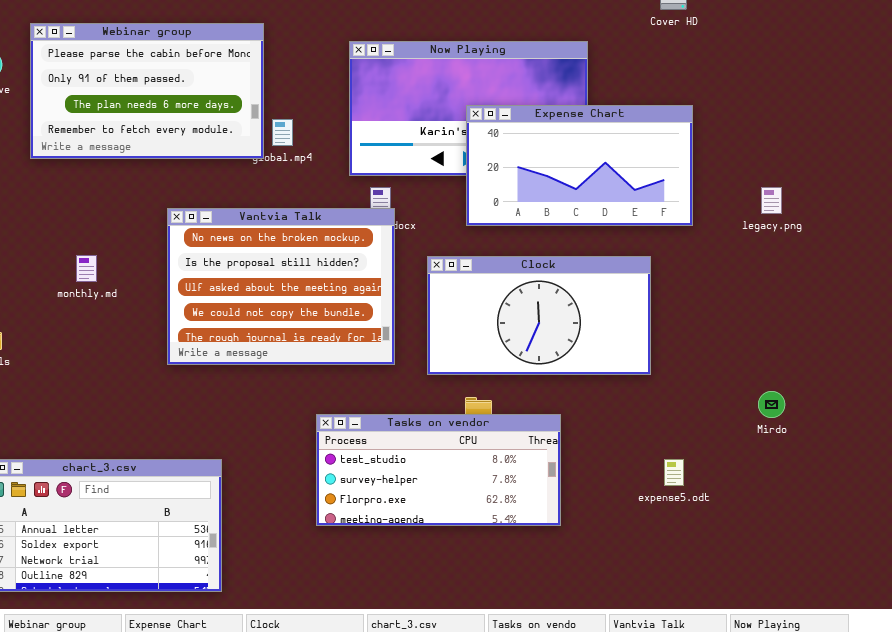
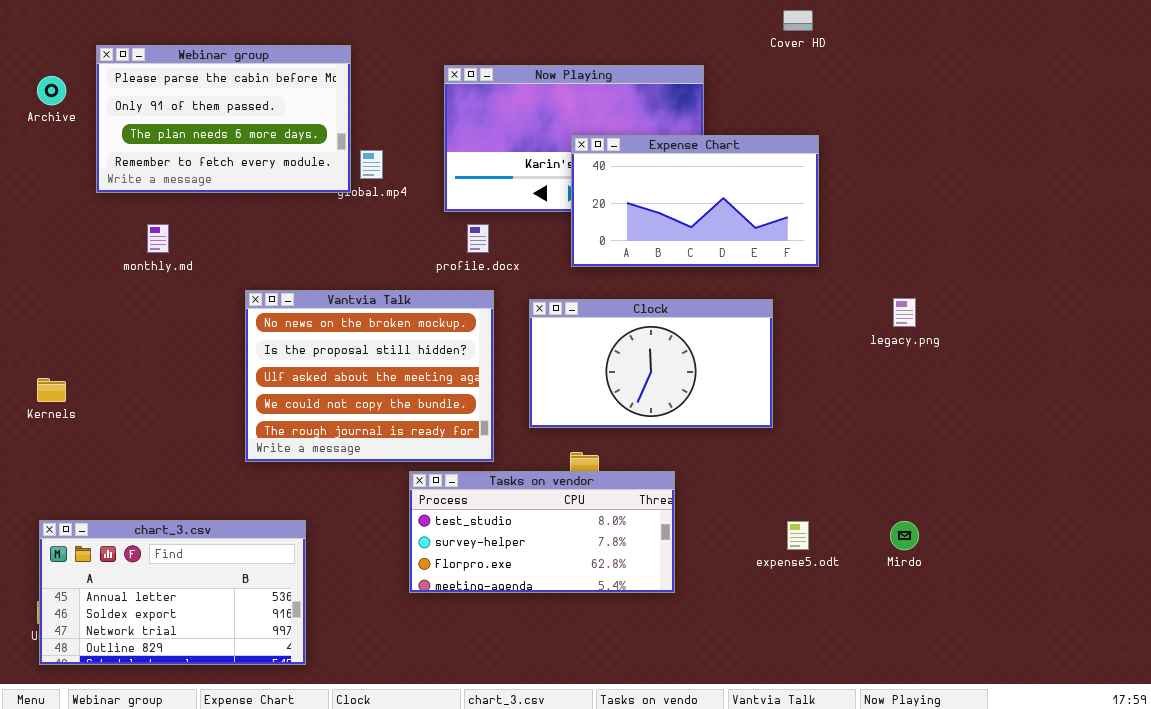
legacy.png: [761,187,782,214] -> [893,298,916,327], moved
Vantvia Talk: [167,208,395,365] -> [245,290,494,462], moved
monthly.md: [76,255,97,282] -> [147,224,169,253], moved
Mirdo: [758,391,785,418] -> [890,521,919,550], moved

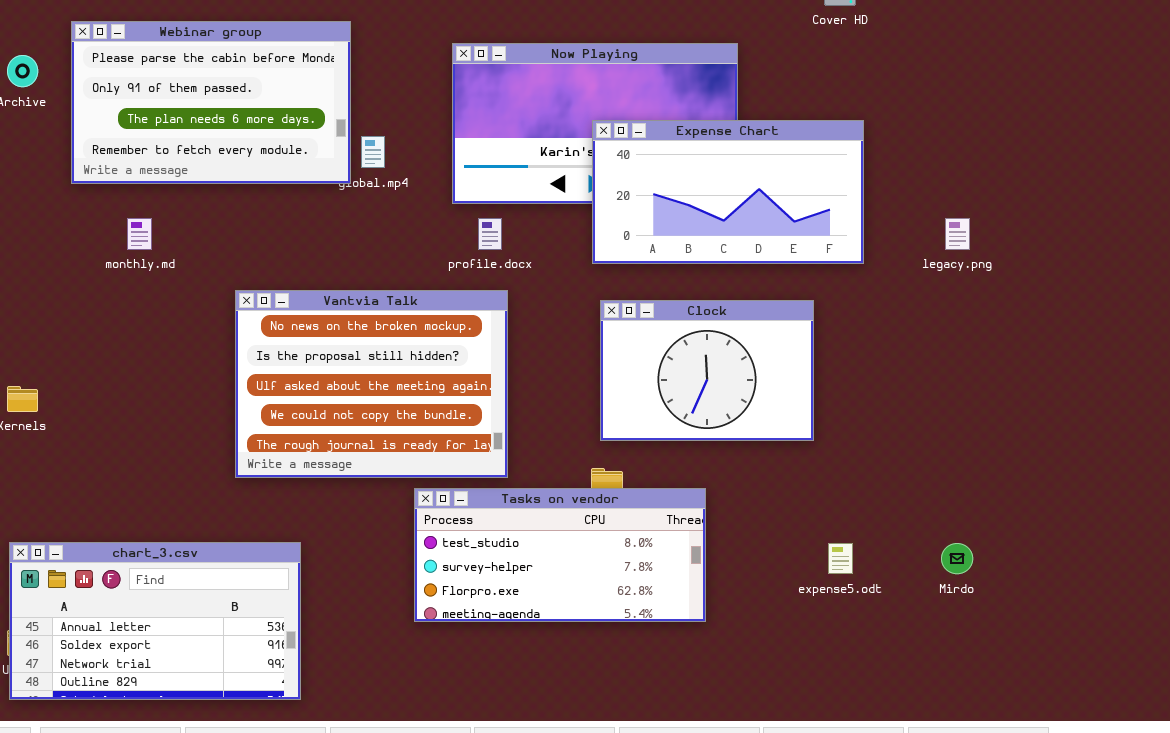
legacy.png: [893,298,916,327] -> [945,218,970,250], moved
Clock: [529,299,773,428] -> [600,300,814,441], resized

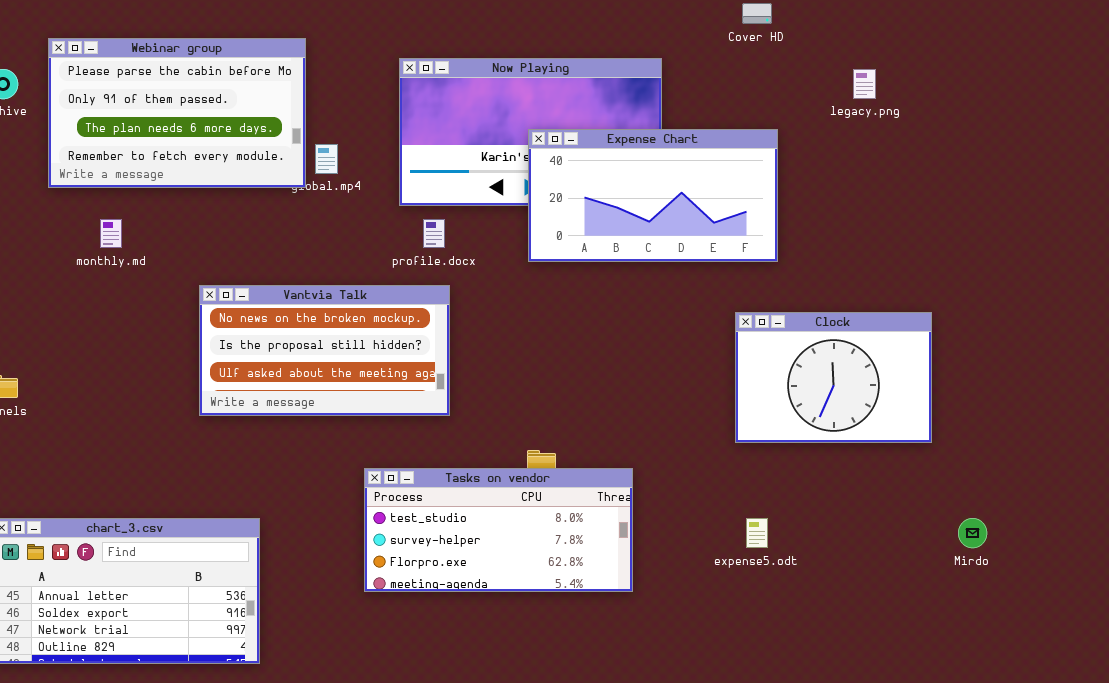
legacy.png: [945,218,970,250] -> [853,69,876,99], moved
Vantvia Talk: [235,290,508,478] -> [199,285,450,416], resized
Clock: [600,300,814,441] -> [735,312,932,443], moved
Mirdo: [941,543,973,574] -> [958,518,987,548], moved

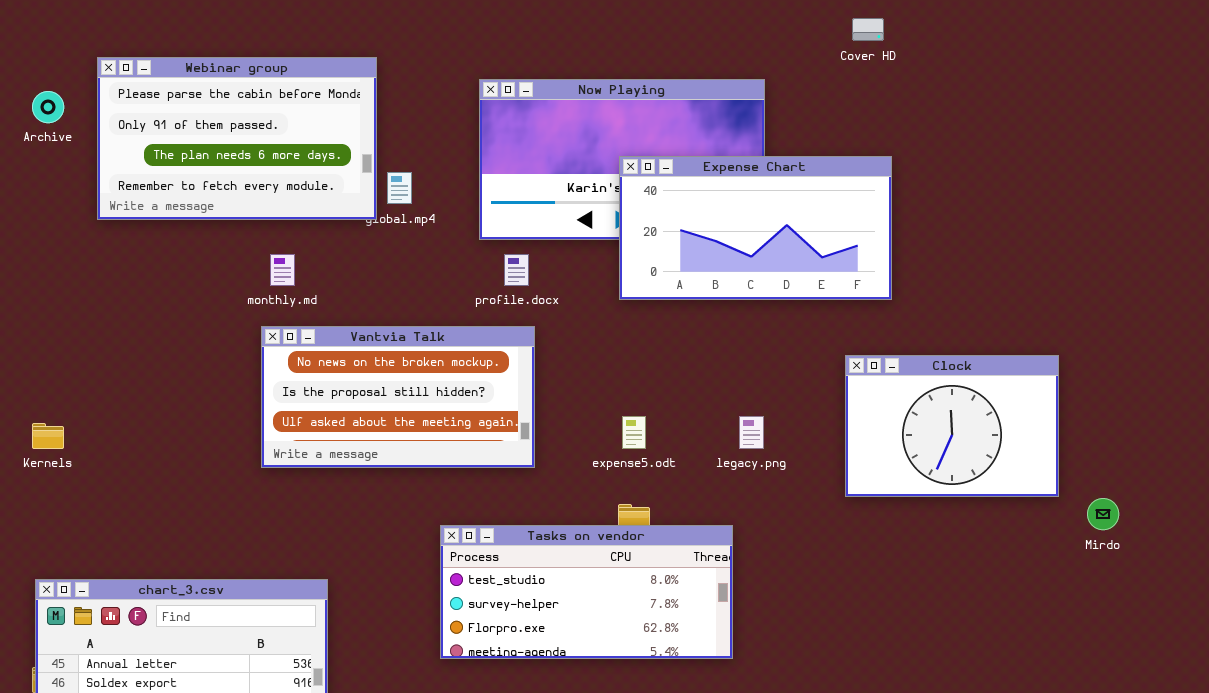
legacy.png: [853,69,876,99] -> [739,416,764,449], moved
monthly.md: [100,219,122,248] -> [270,254,295,286], moved
expense5.odt: [746,518,768,548] -> [622,416,646,449], moved
Mirdo: [958,518,987,548] -> [1087,498,1119,530], moved

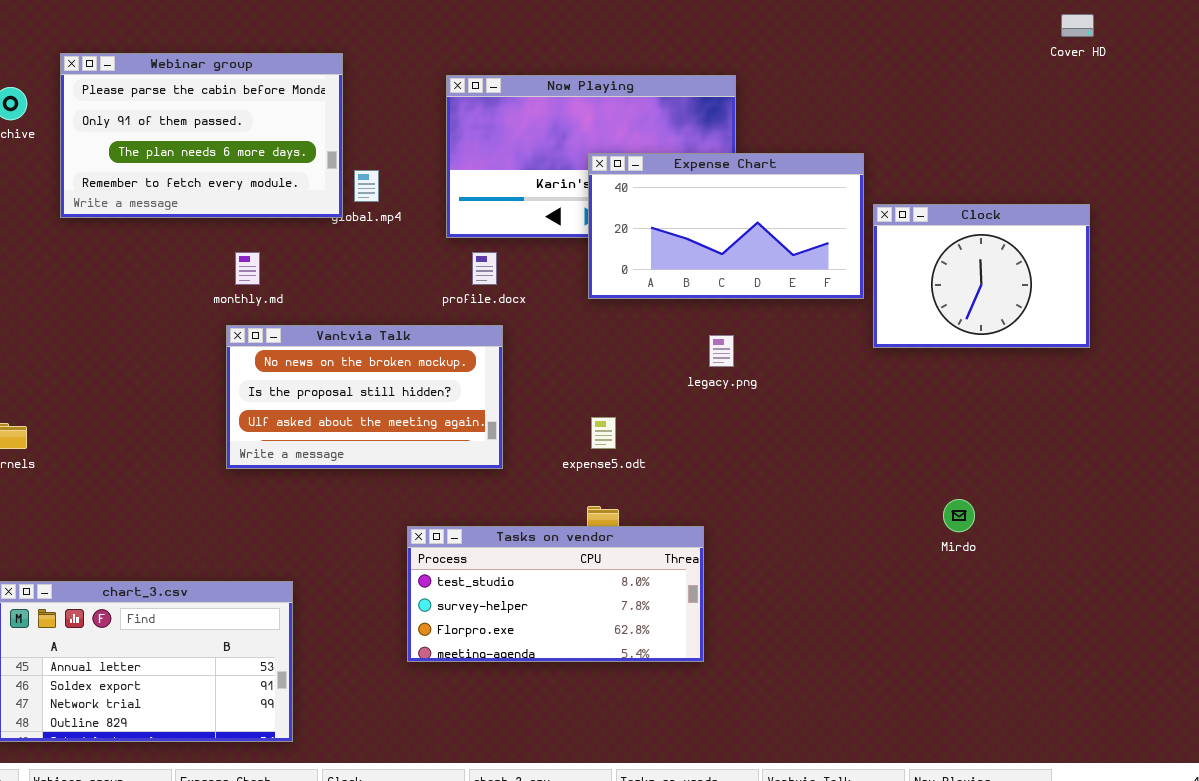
Cover HD: [852,18,884,41] -> [1061,14,1094,37], moved
Clock: [845,355,1059,497] -> [873,204,1090,348], moved
legacy.png: [739,416,764,449] -> [709,335,734,367], moved
Mirdo: [1087,498,1119,530] -> [943,499,975,532], moved

